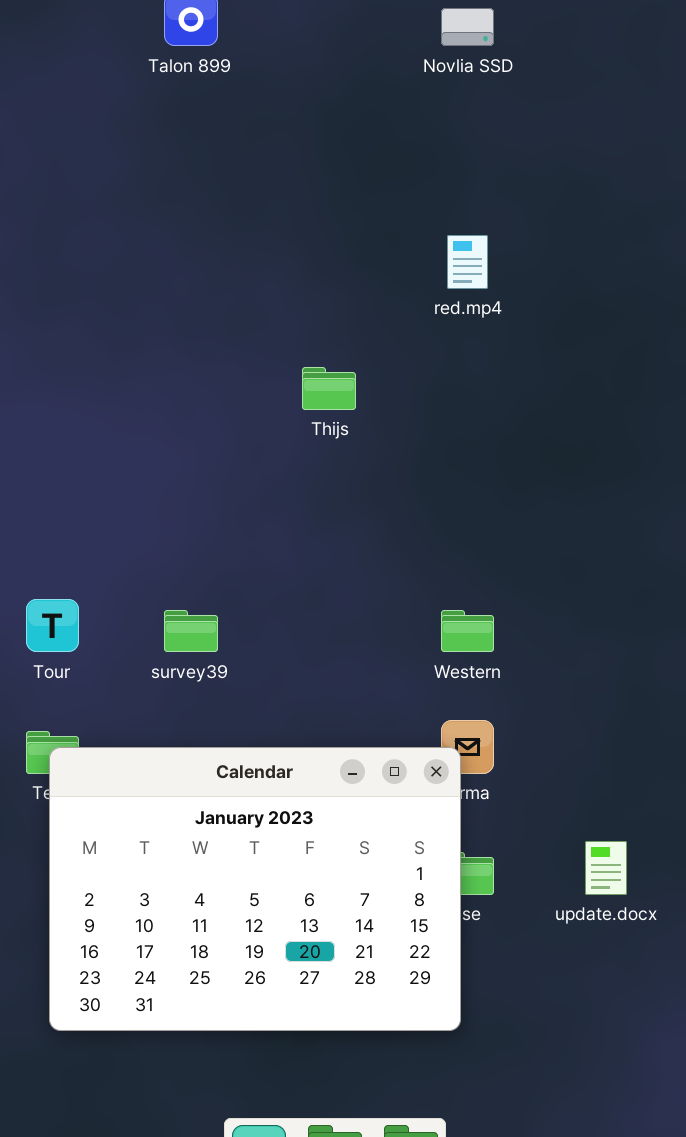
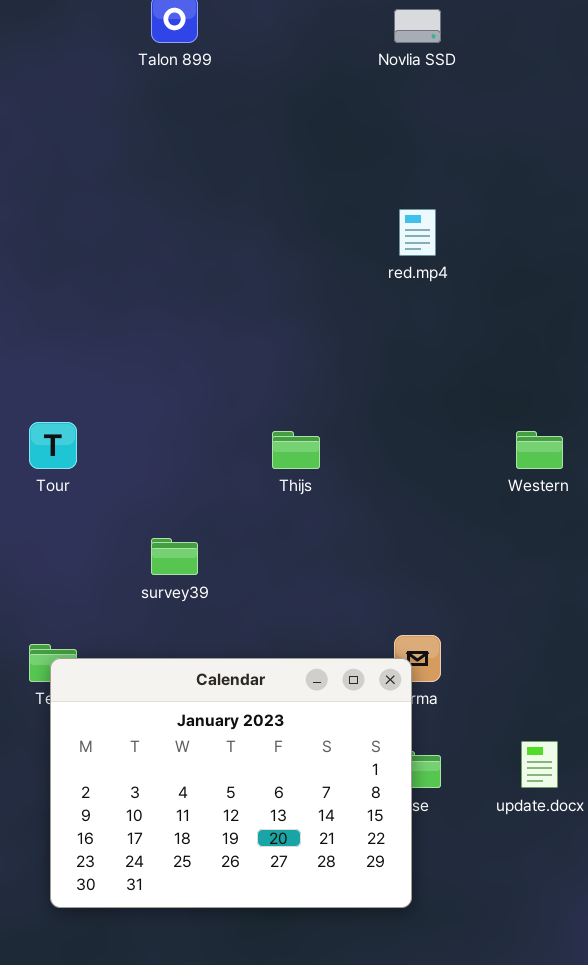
Thijs: [302,367,356,410] -> [272,431,320,469], moved
Tour: [26,599,79,652] -> [29,422,77,469], moved
Western: [441,610,494,652] -> [516,431,563,469], moved

